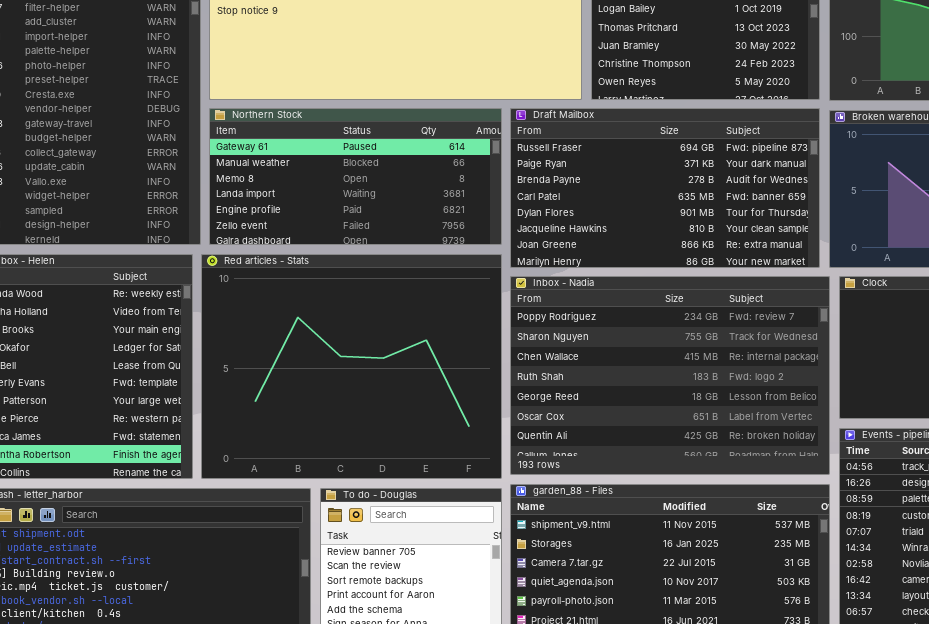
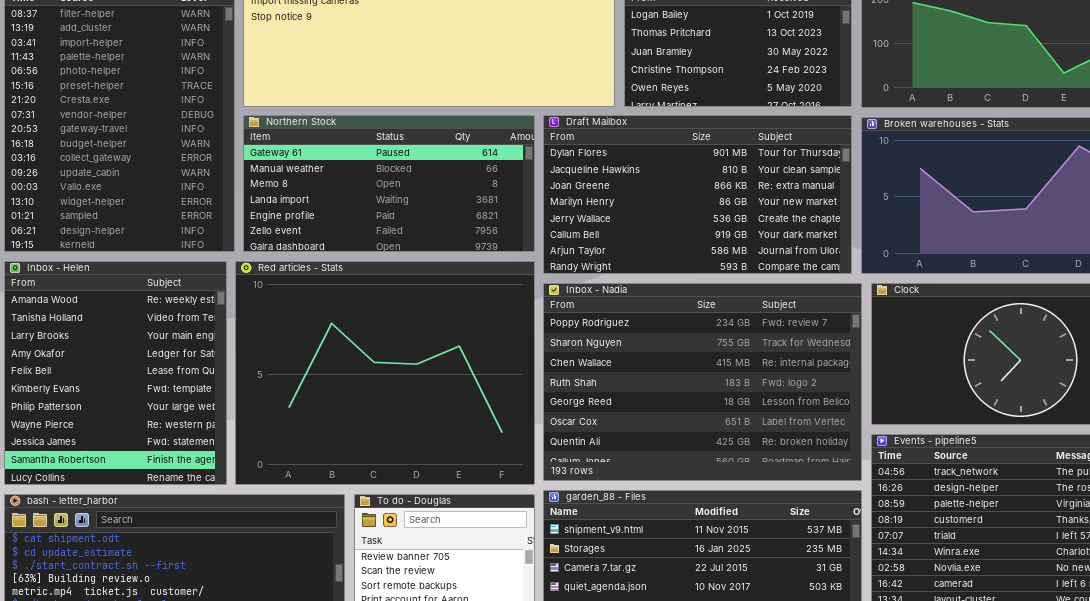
Draft Mailbox: [510,108,820,268] -> [543,115,852,274], scrolled down 4 rows

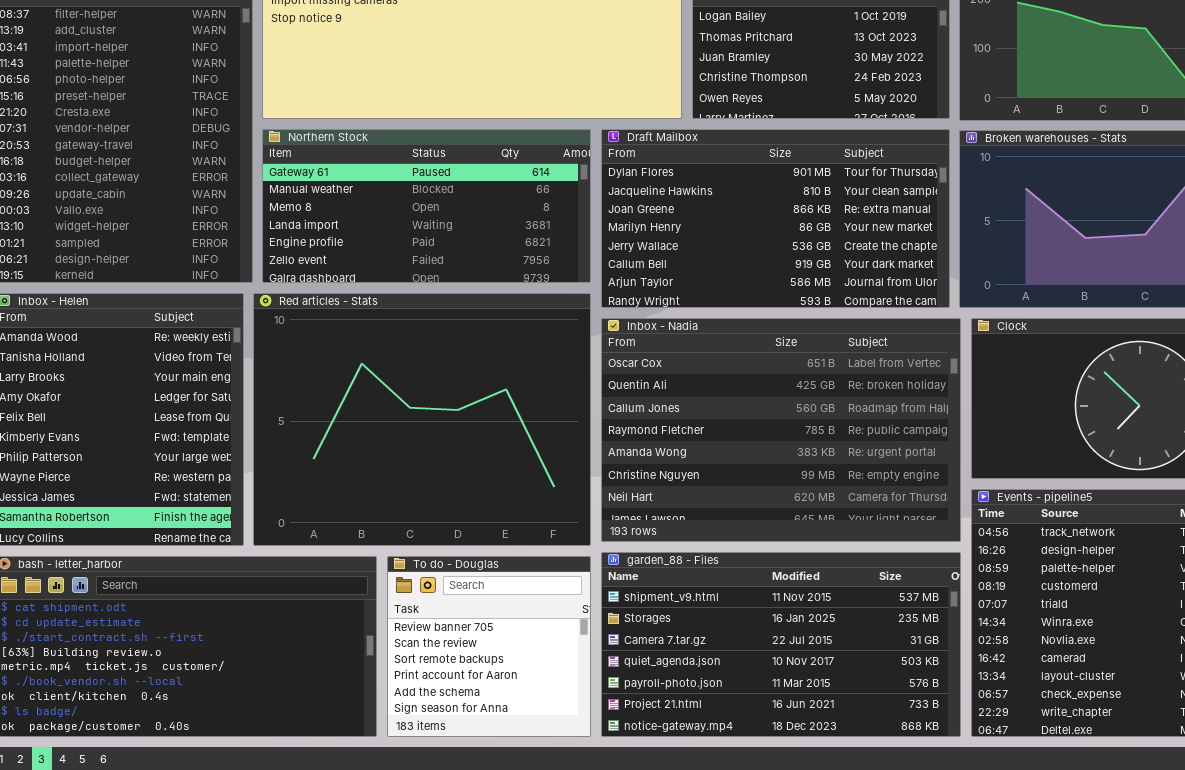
Inbox - Nadia: [543,283,862,481] -> [601,318,961,542], scrolled down 5 rows

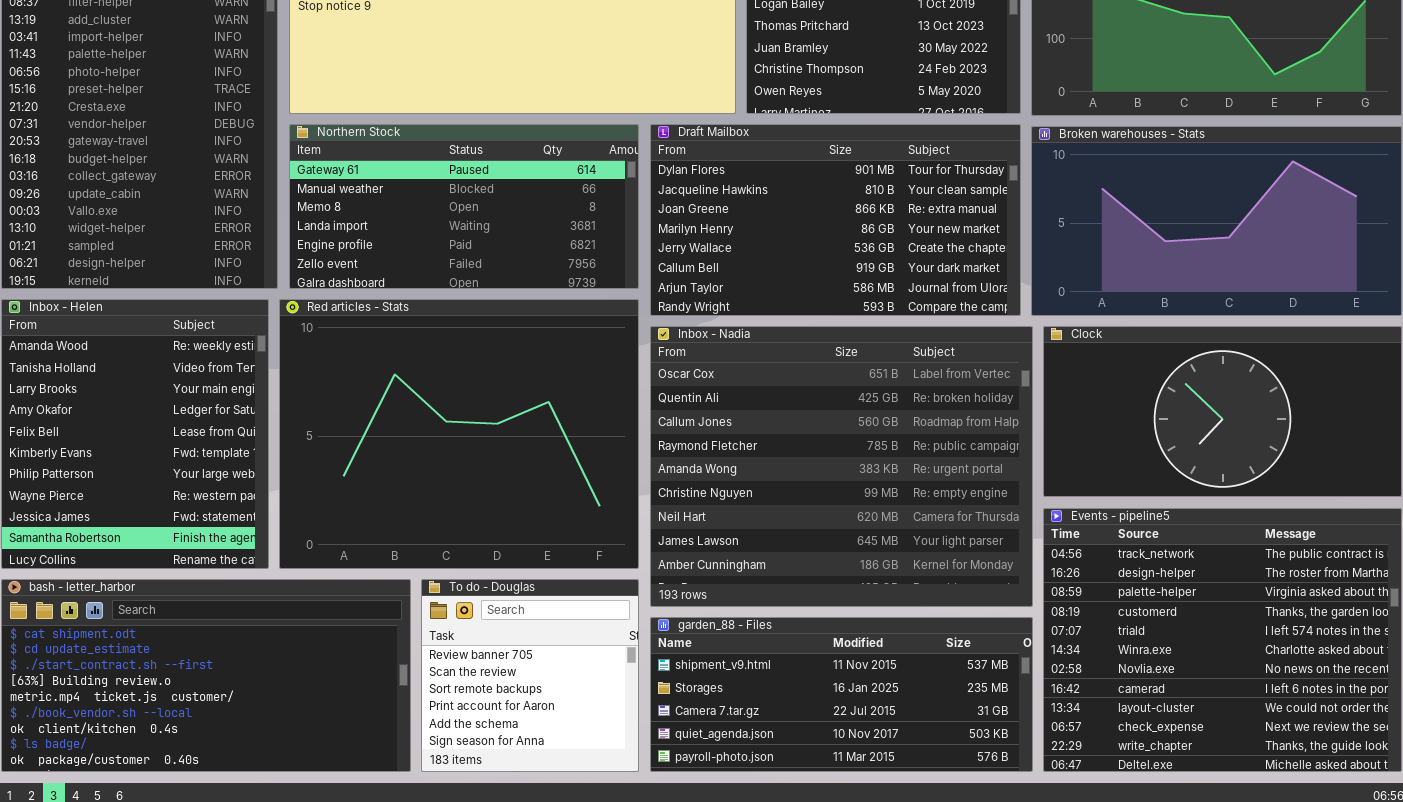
Inbox - Nadia: [601,318,961,542] -> [650,326,1033,607], resized
garden_88 - Files: [601,552,961,737] -> [650,617,1033,772], resized

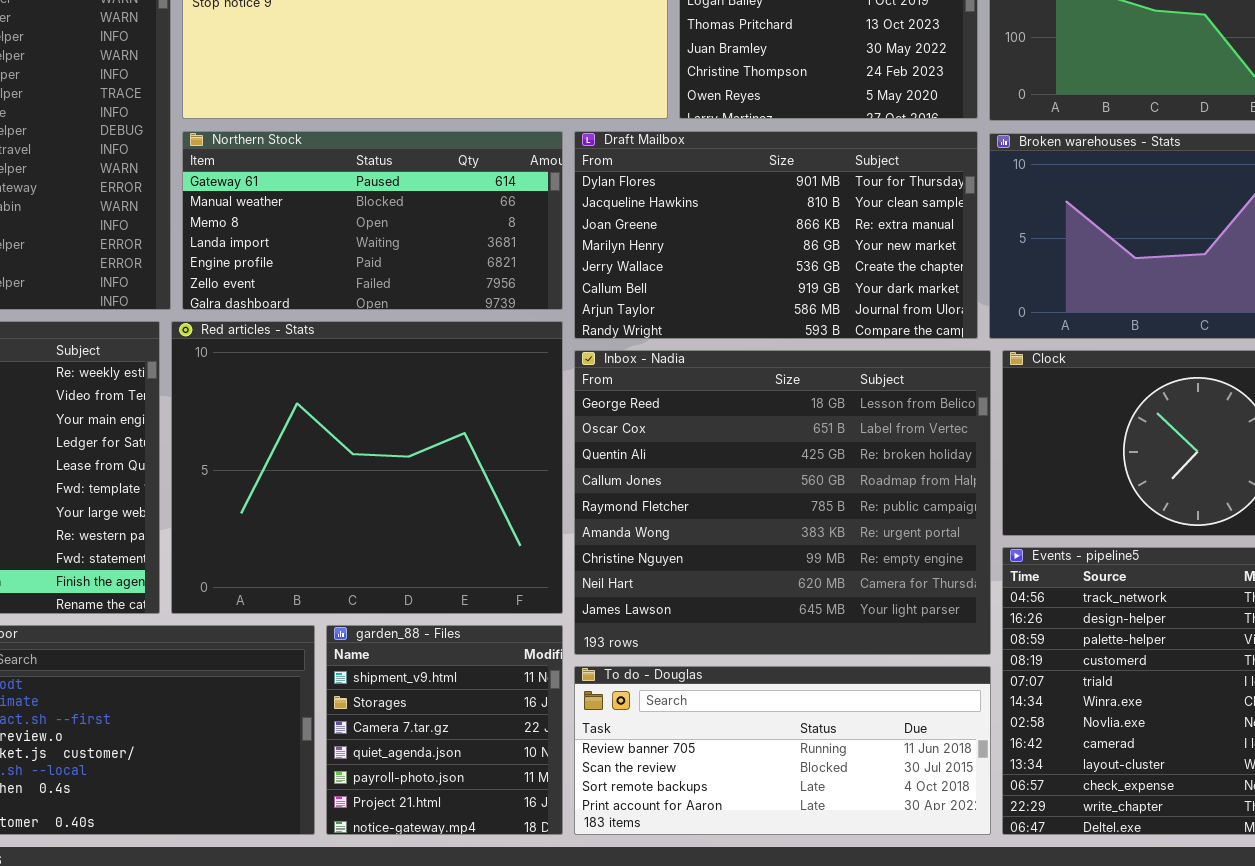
Inbox - Nadia: [650,326,1033,607] -> [574,350,991,655], scrolled up 1 row
To do - Douglas: [421,579,639,772] -> [574,666,991,835], moved, resized
garden_88 - Files: [650,617,1033,772] -> [326,625,563,835], moved, resized

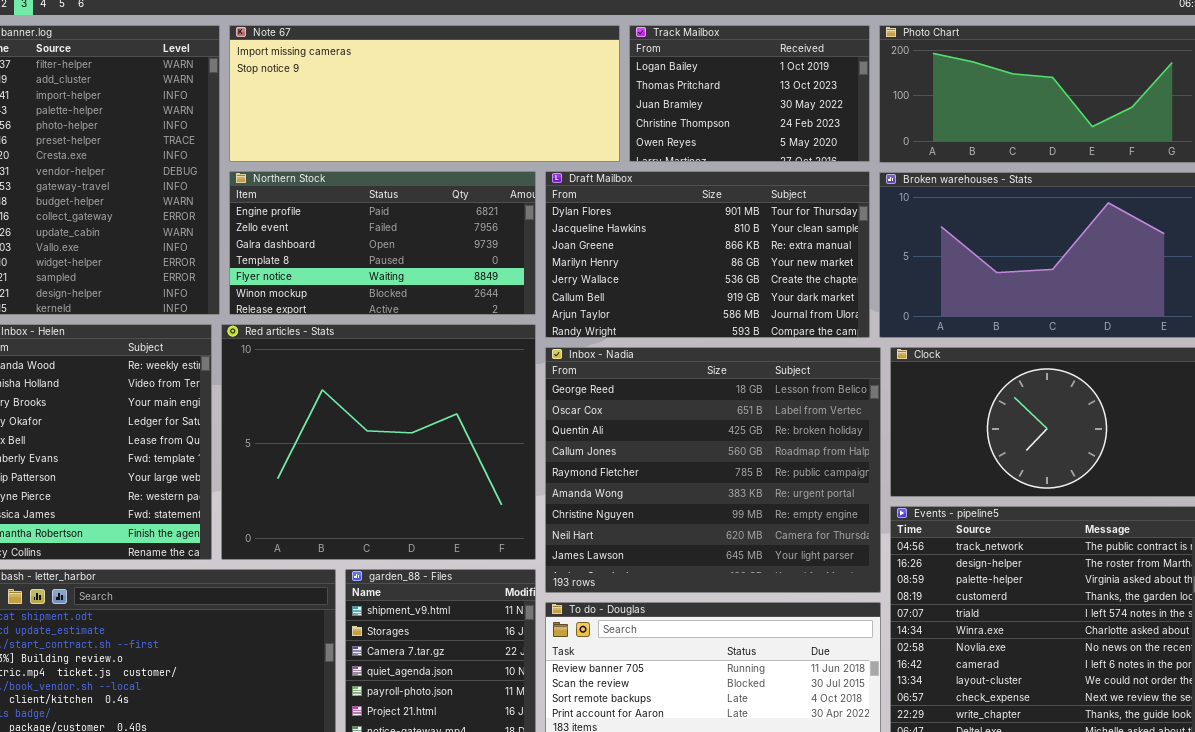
Northern Stock: [182,131,563,310] -> [229,171,536,315], scrolled down 4 rows

